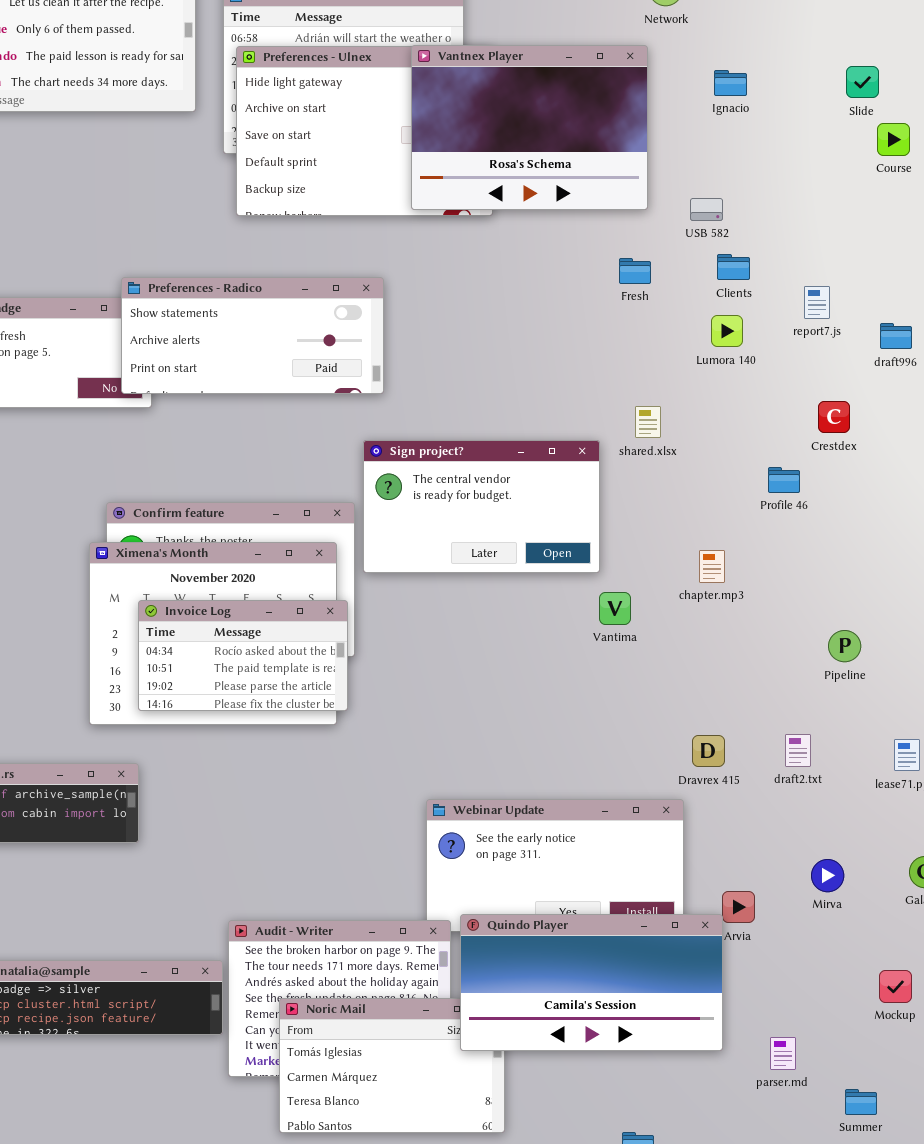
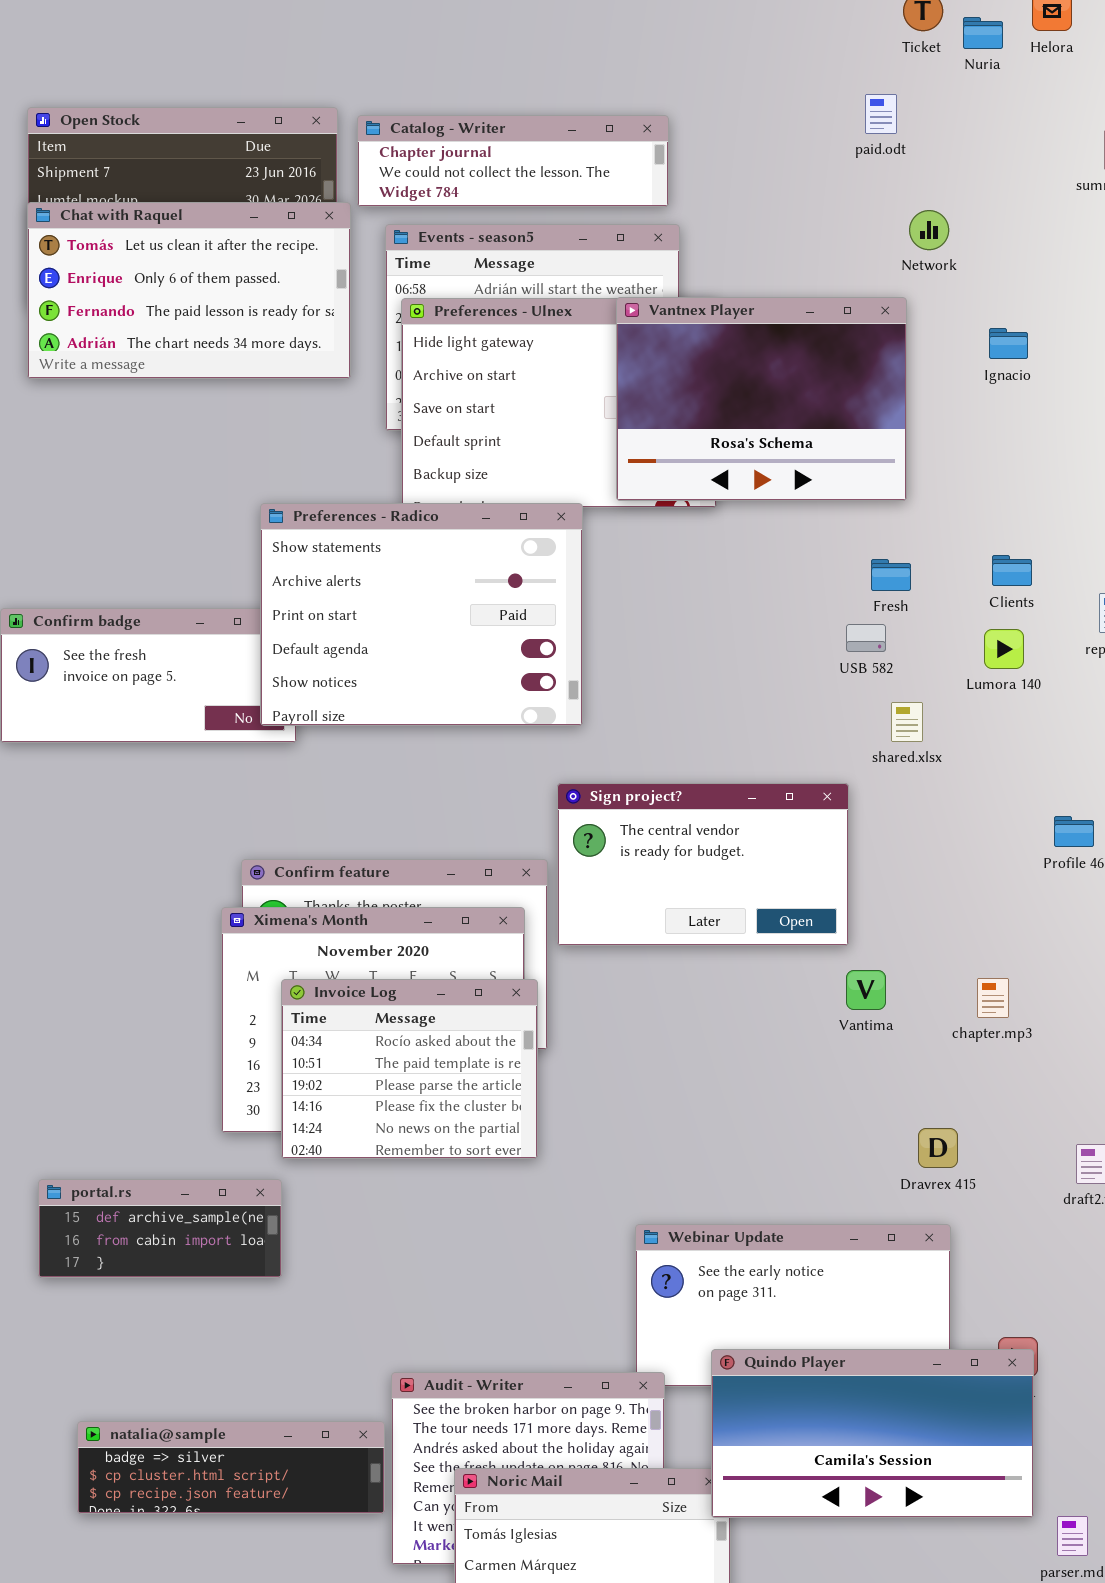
USB 582: [690,198,723,221] -> [846,624,886,652], moved
Preferences - Radico: [121,277,384,394] -> [260,503,583,726], resized
shared.xlsx: [635,406,661,438] -> [891,702,923,742], moved
chapter.mp3: [699,550,725,583] -> [977,978,1009,1018], moved
Invoice Log: [138,600,348,711] -> [281,979,538,1159], resized
Dravrex 415: [692,735,725,767] -> [918,1128,958,1168], moved
Quindo Player: [460,914,723,1051] -> [711,1349,1034,1518], moved

